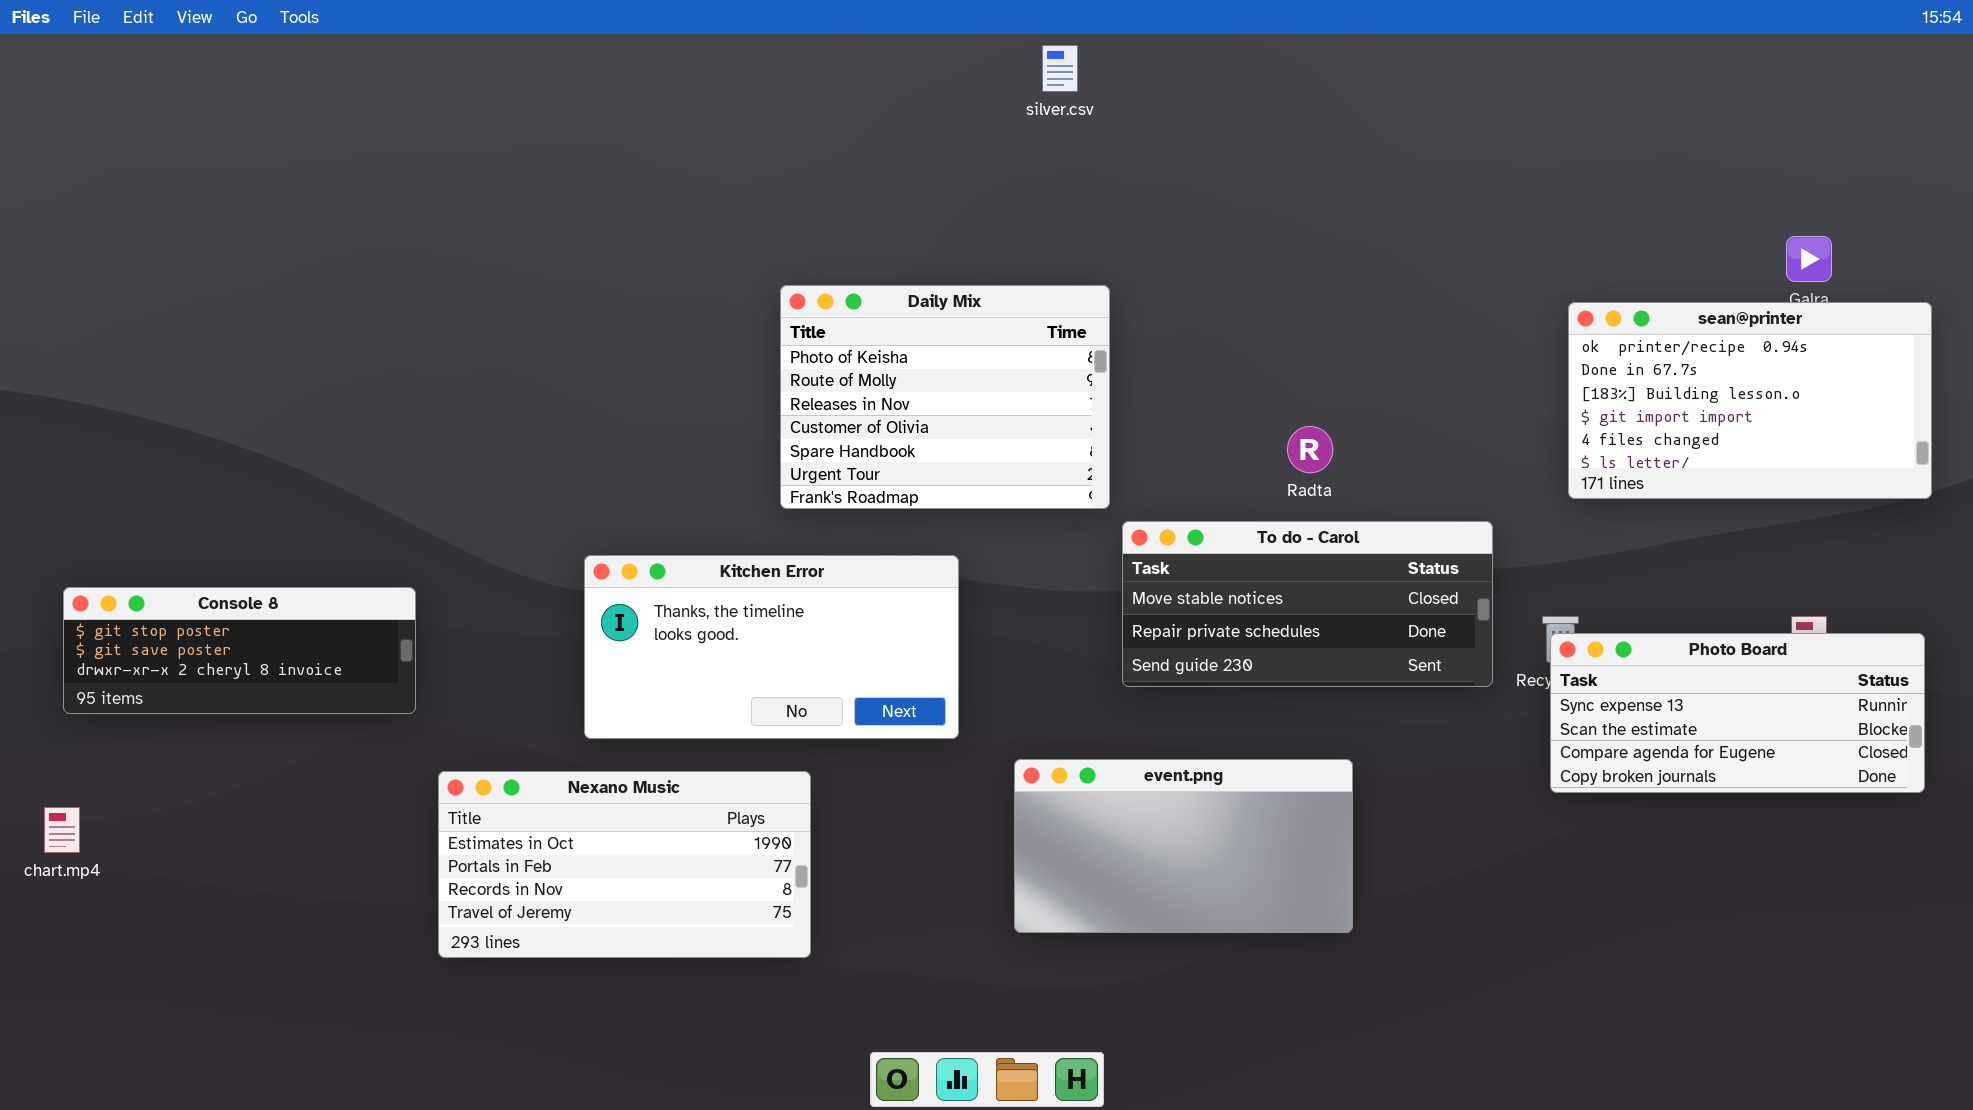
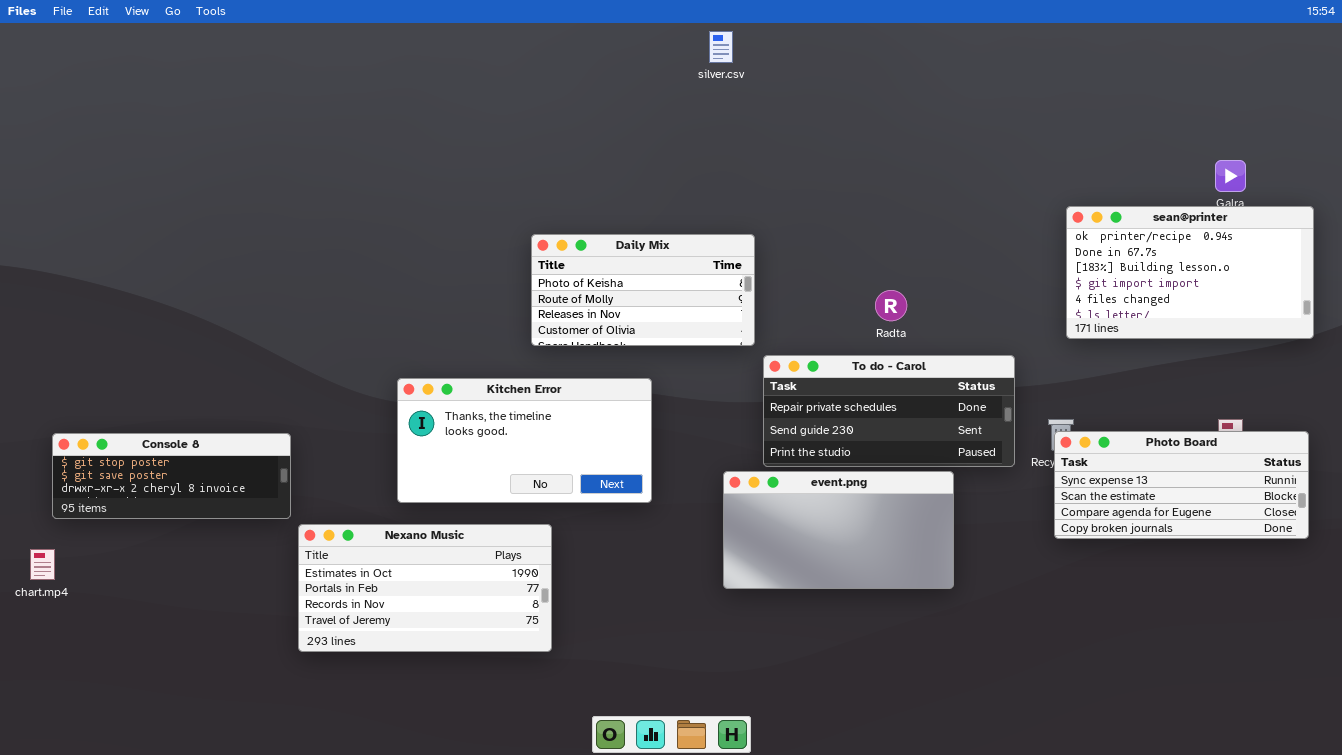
Daily Mix: [780,285,1110,509] -> [531,234,755,346], resized
To do - Carol: [1122,521,1493,687] -> [763,355,1015,467], scrolled down 1 row
Console 8: [63,587,416,714] -> [52,433,291,519], moved
event.png: [1014,759,1353,933] -> [723,471,954,589], moved

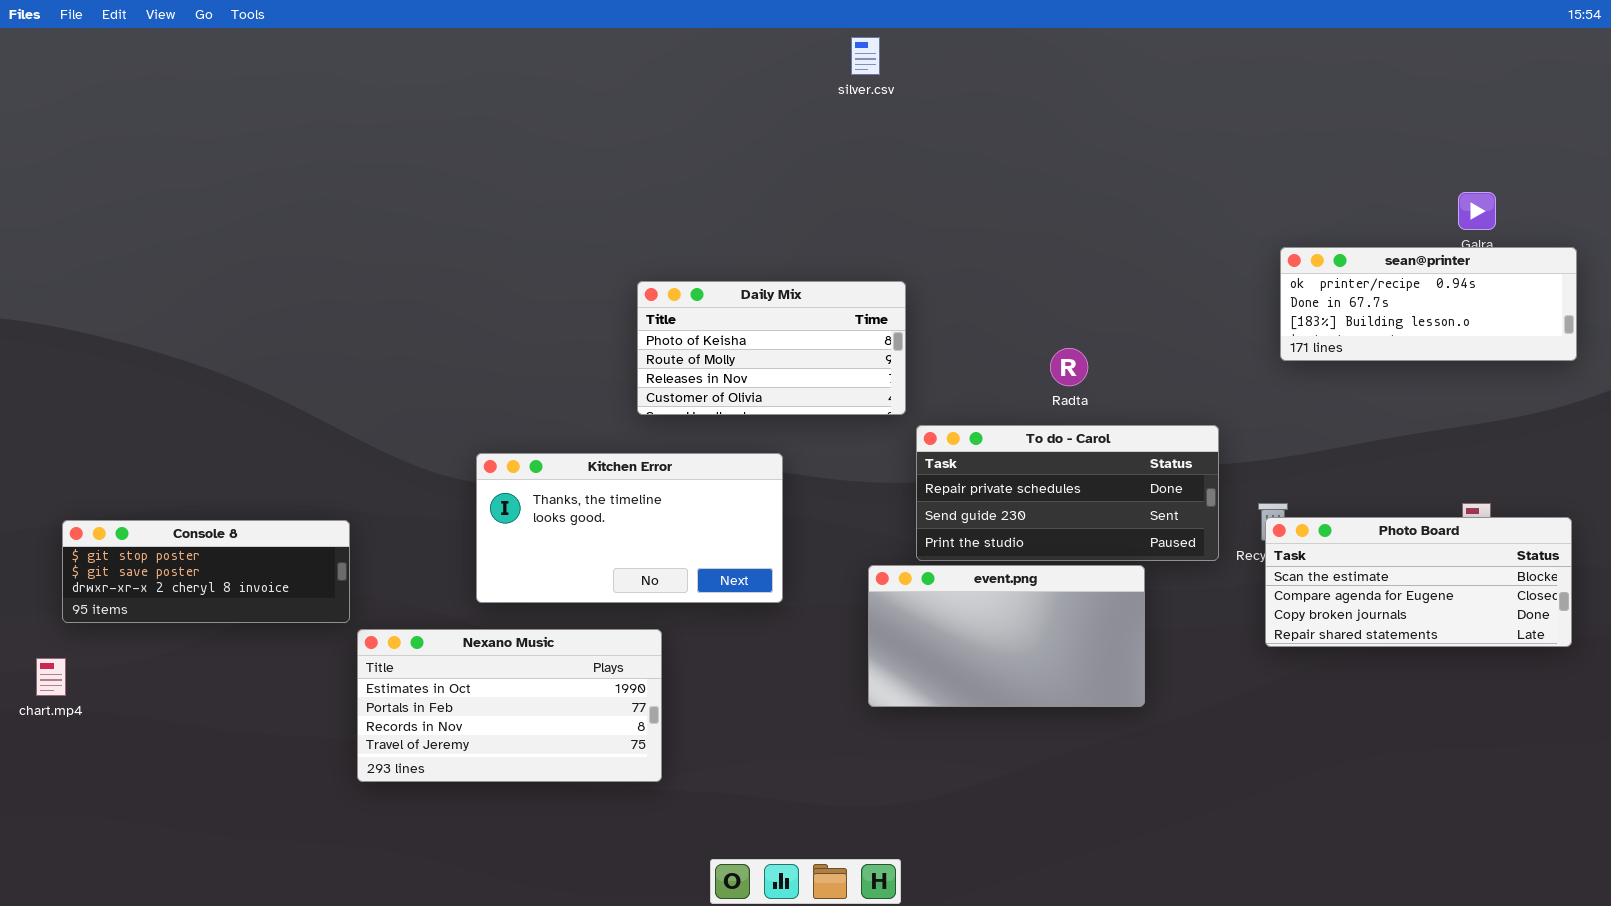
sean@printer: [1066,206,1314,339] -> [1280,247,1577,361], resized
Photo Board: [1054,431,1309,539] -> [1265,517,1572,647], scrolled down 1 row

